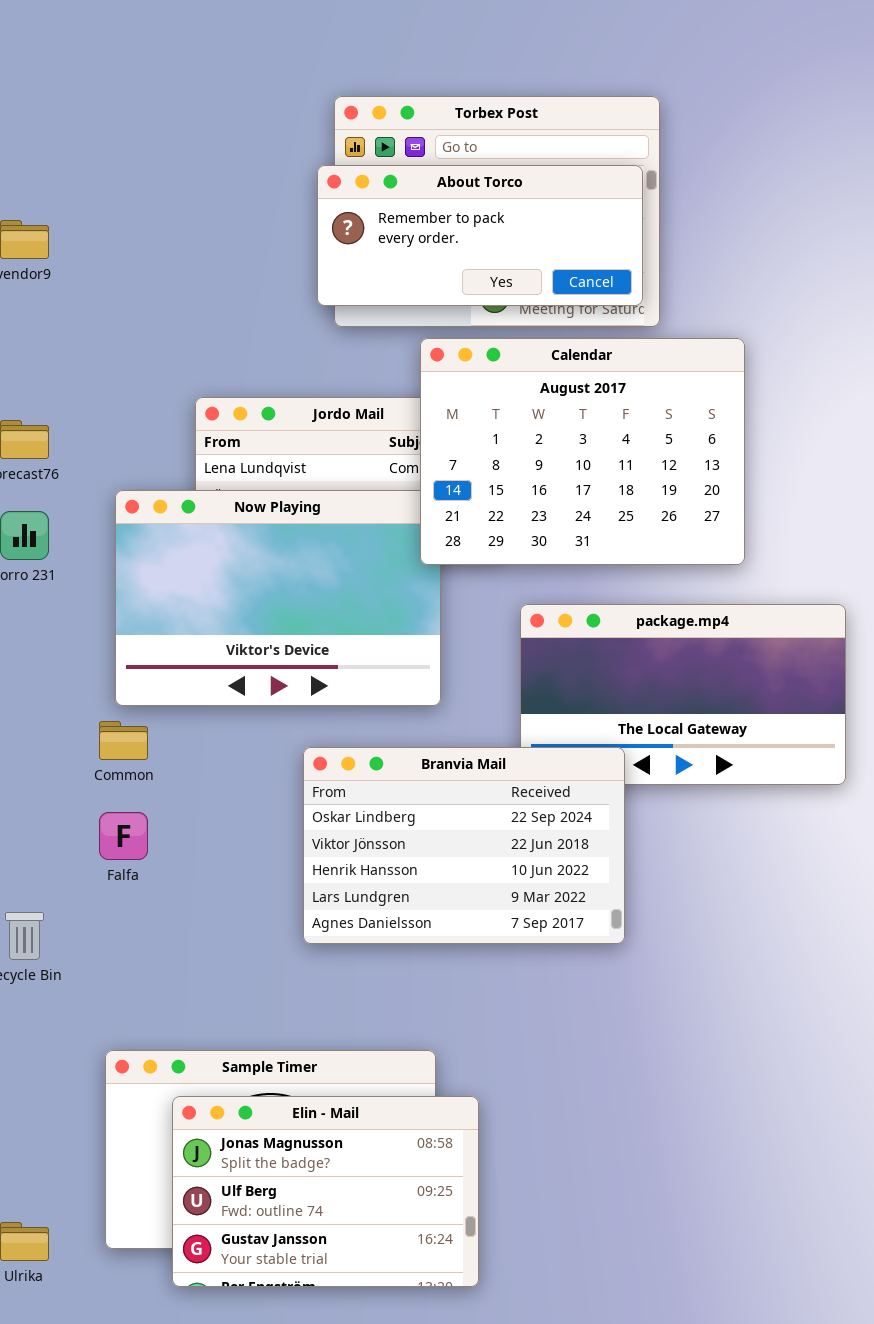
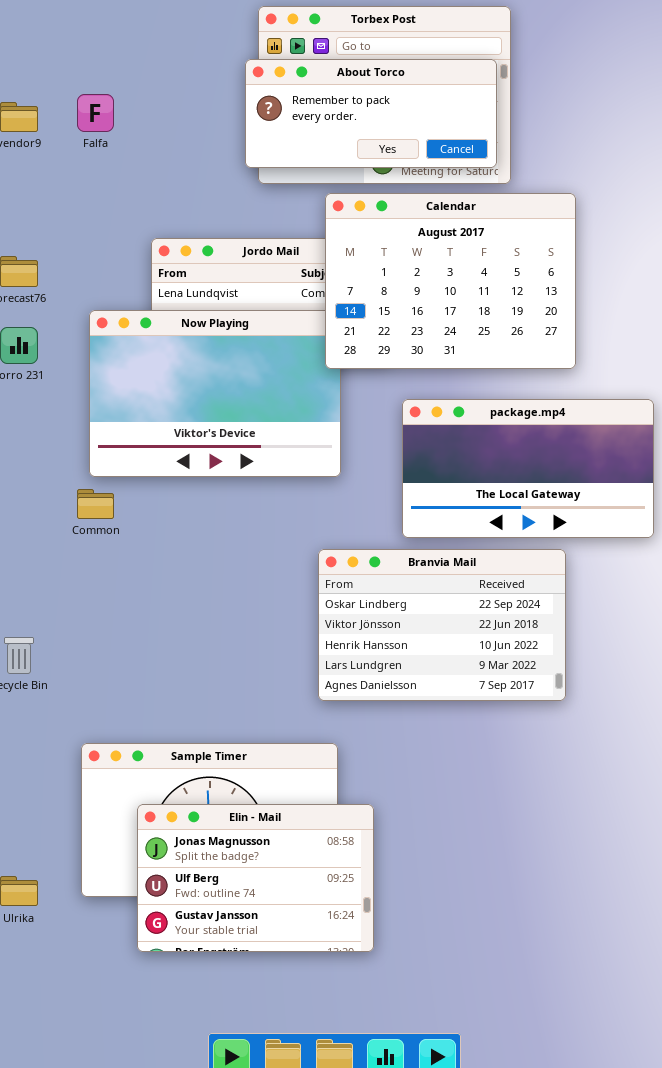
Branvia Mail: [303,747,625,944] -> [318,549,566,701], moved
Falfa: [99,812,148,860] -> [77,94,114,132], moved
Elin - Mail: [172,1096,479,1287] -> [137,804,374,952], moved

